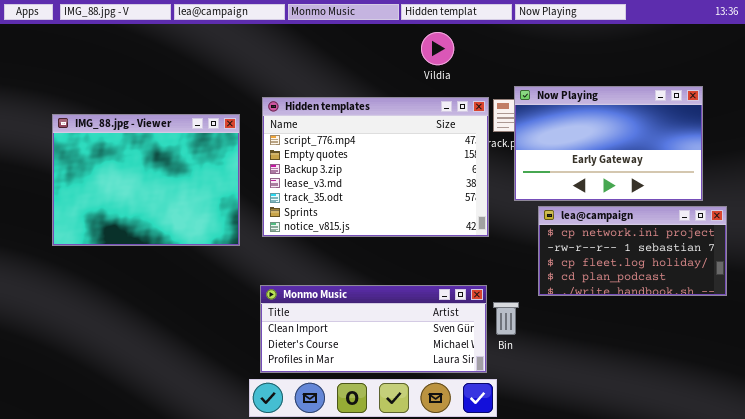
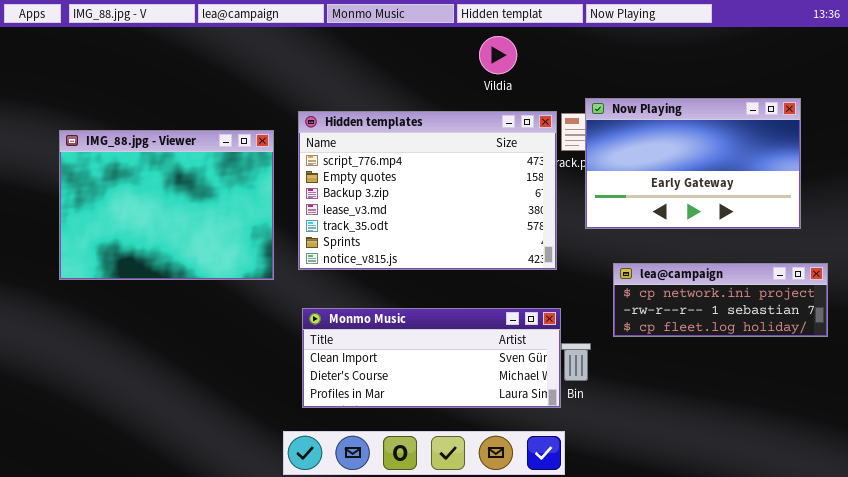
lea@campaign: [538,206,727,296] -> [613,263,828,337], resized
Monmo Music: [260,285,487,373] -> [302,308,561,408], moved

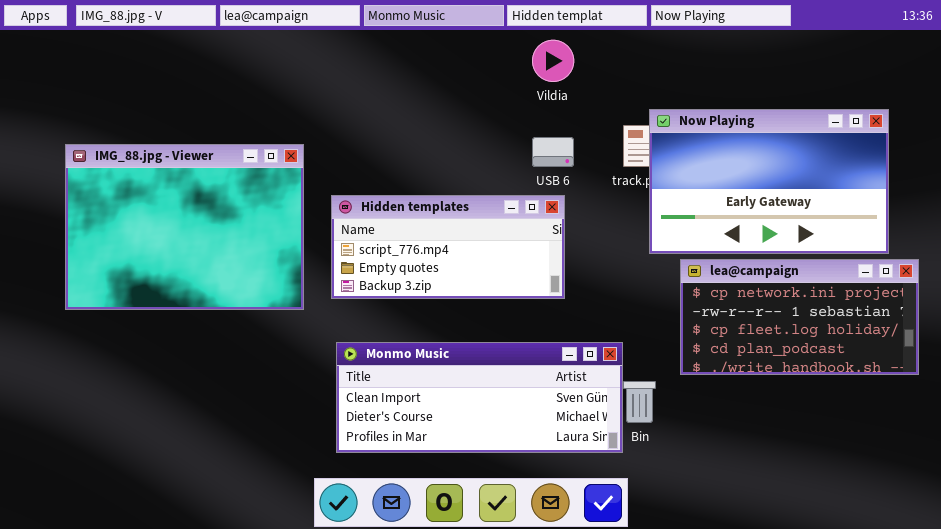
Hidden templates: [298,111,557,270] -> [331,195,565,299], resized
lea@campaign: [613,263,828,337] -> [680,259,919,375], resized

